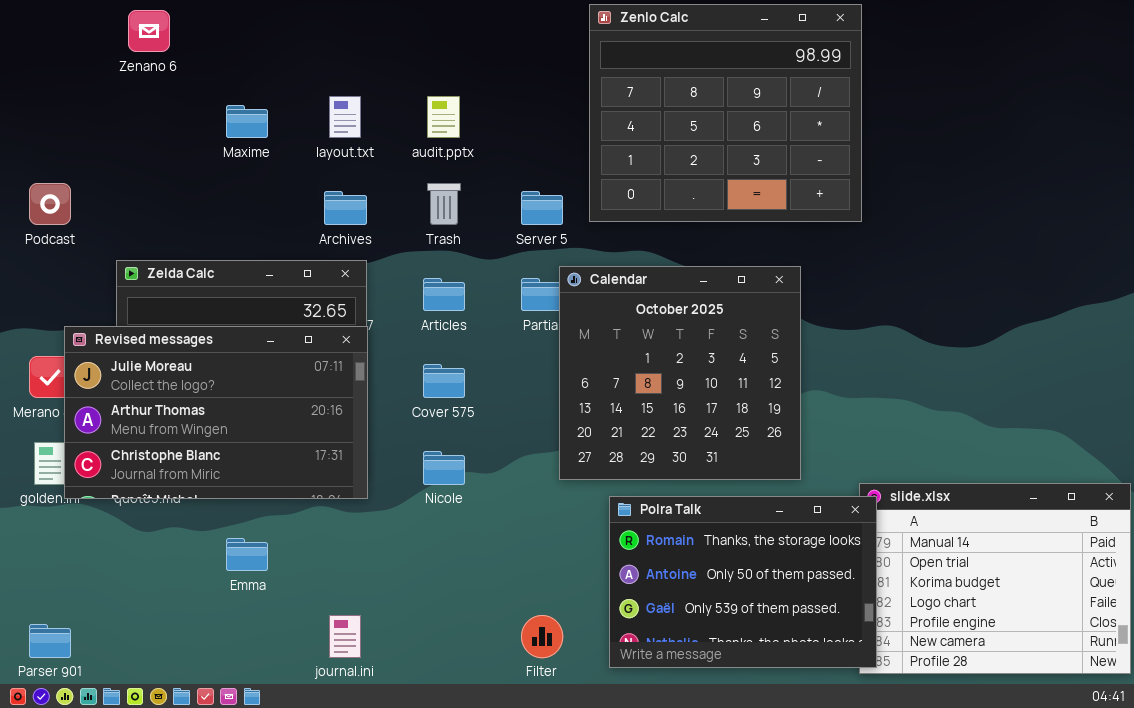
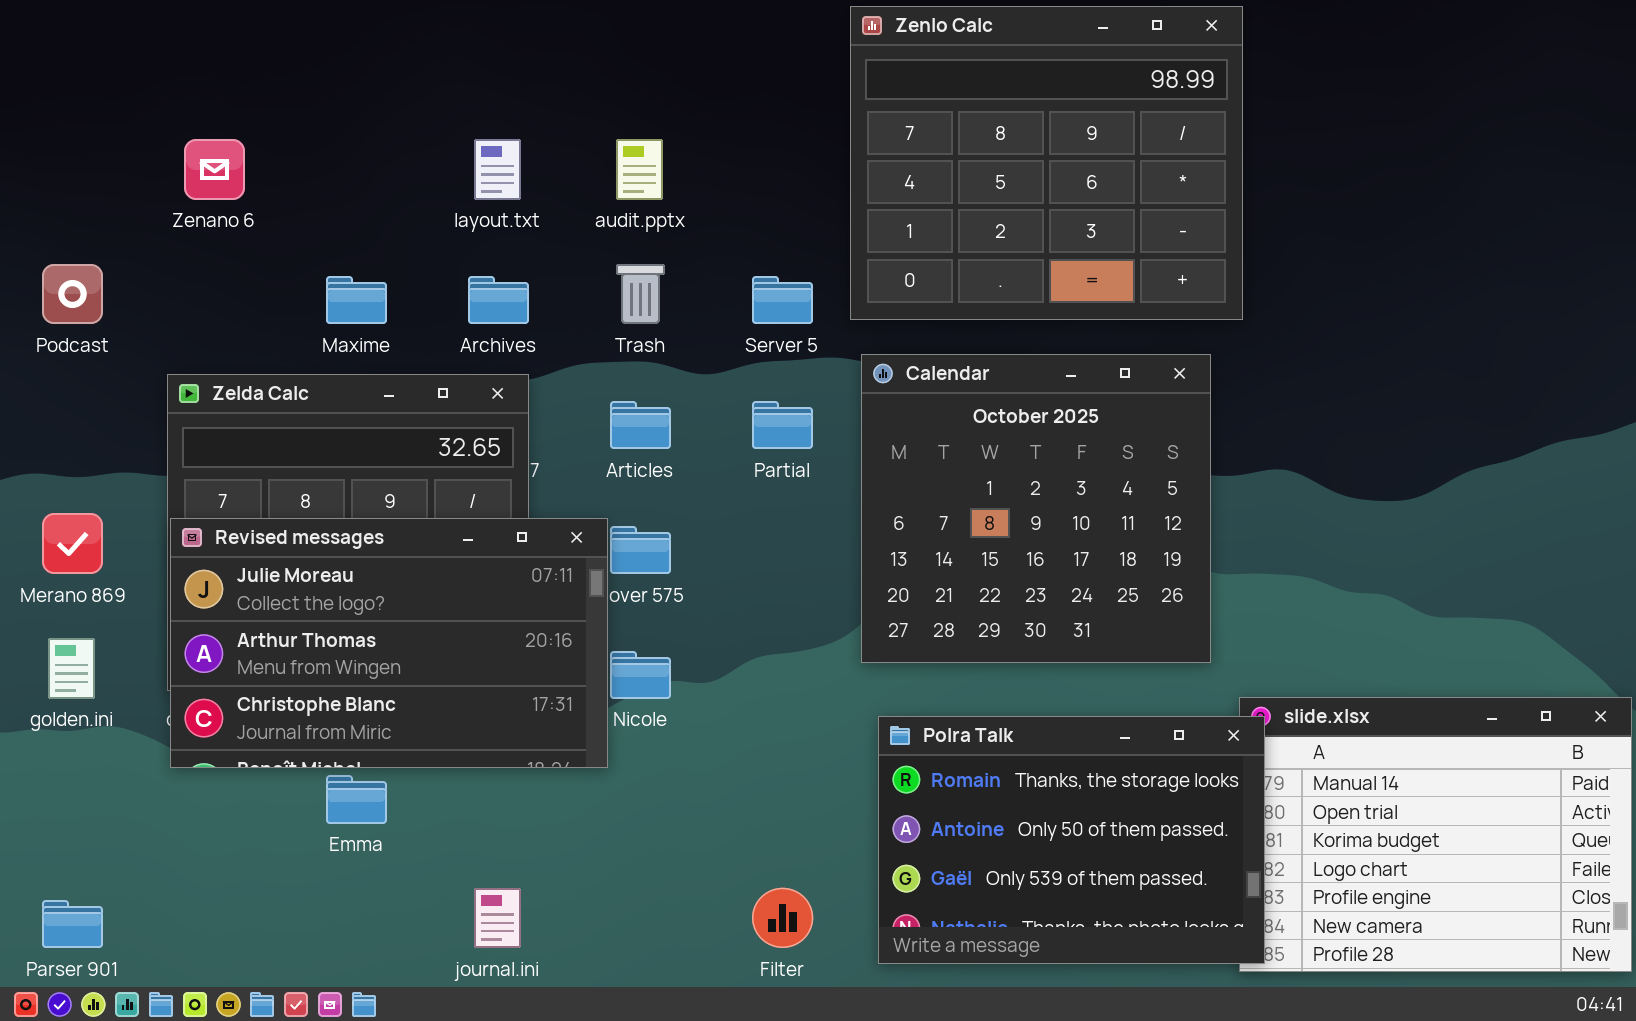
Zenano 6: [128,10,170,52] -> [184,139,245,200], moved
Maxime: [226,105,268,138] -> [326,276,387,324], moved
Calendar: [559,266,801,480] -> [861,354,1211,663], moved
Revised messages: [64,326,368,499] -> [170,518,608,768], moved

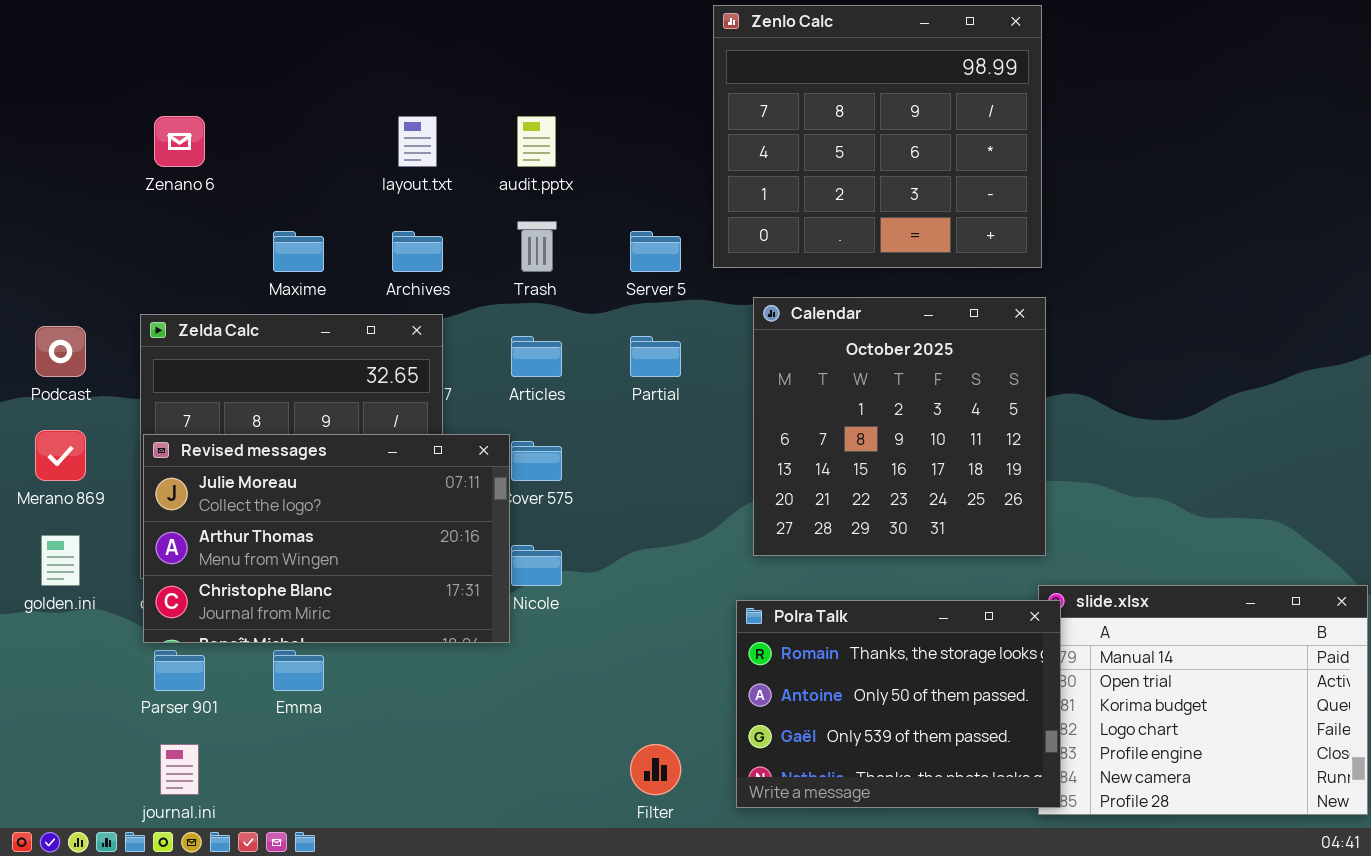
Podcast: [42,264,103,324] -> [35,326,86,377], moved
Calendar: [861,354,1211,663] -> [753,297,1046,556], moved
journal.ini: [474,888,521,948] -> [160,744,199,795], moved
Parser 901: [42,900,103,948] -> [154,650,205,691], moved

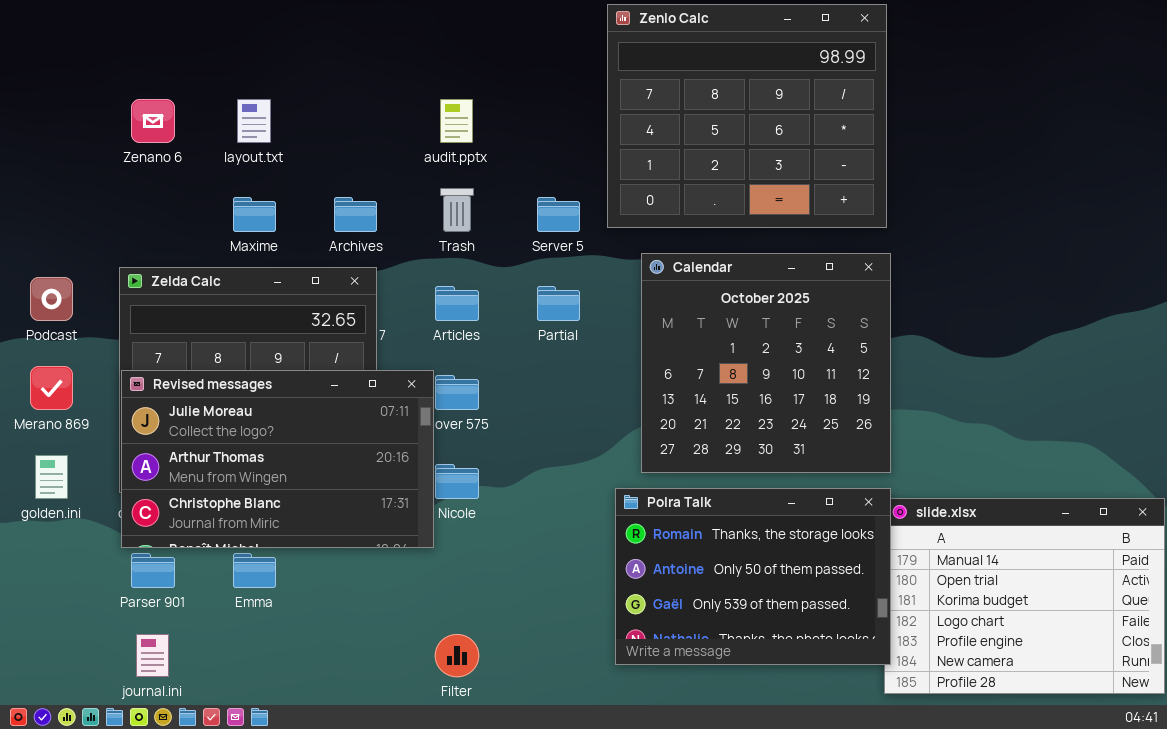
layout.txt: [398,116,437,167] -> [237,99,271,143], moved
Polra Talk: [736,600,1061,808] -> [615,488,891,665], moved
Filter: [630,744,681,795] -> [435,634,479,677], moved

